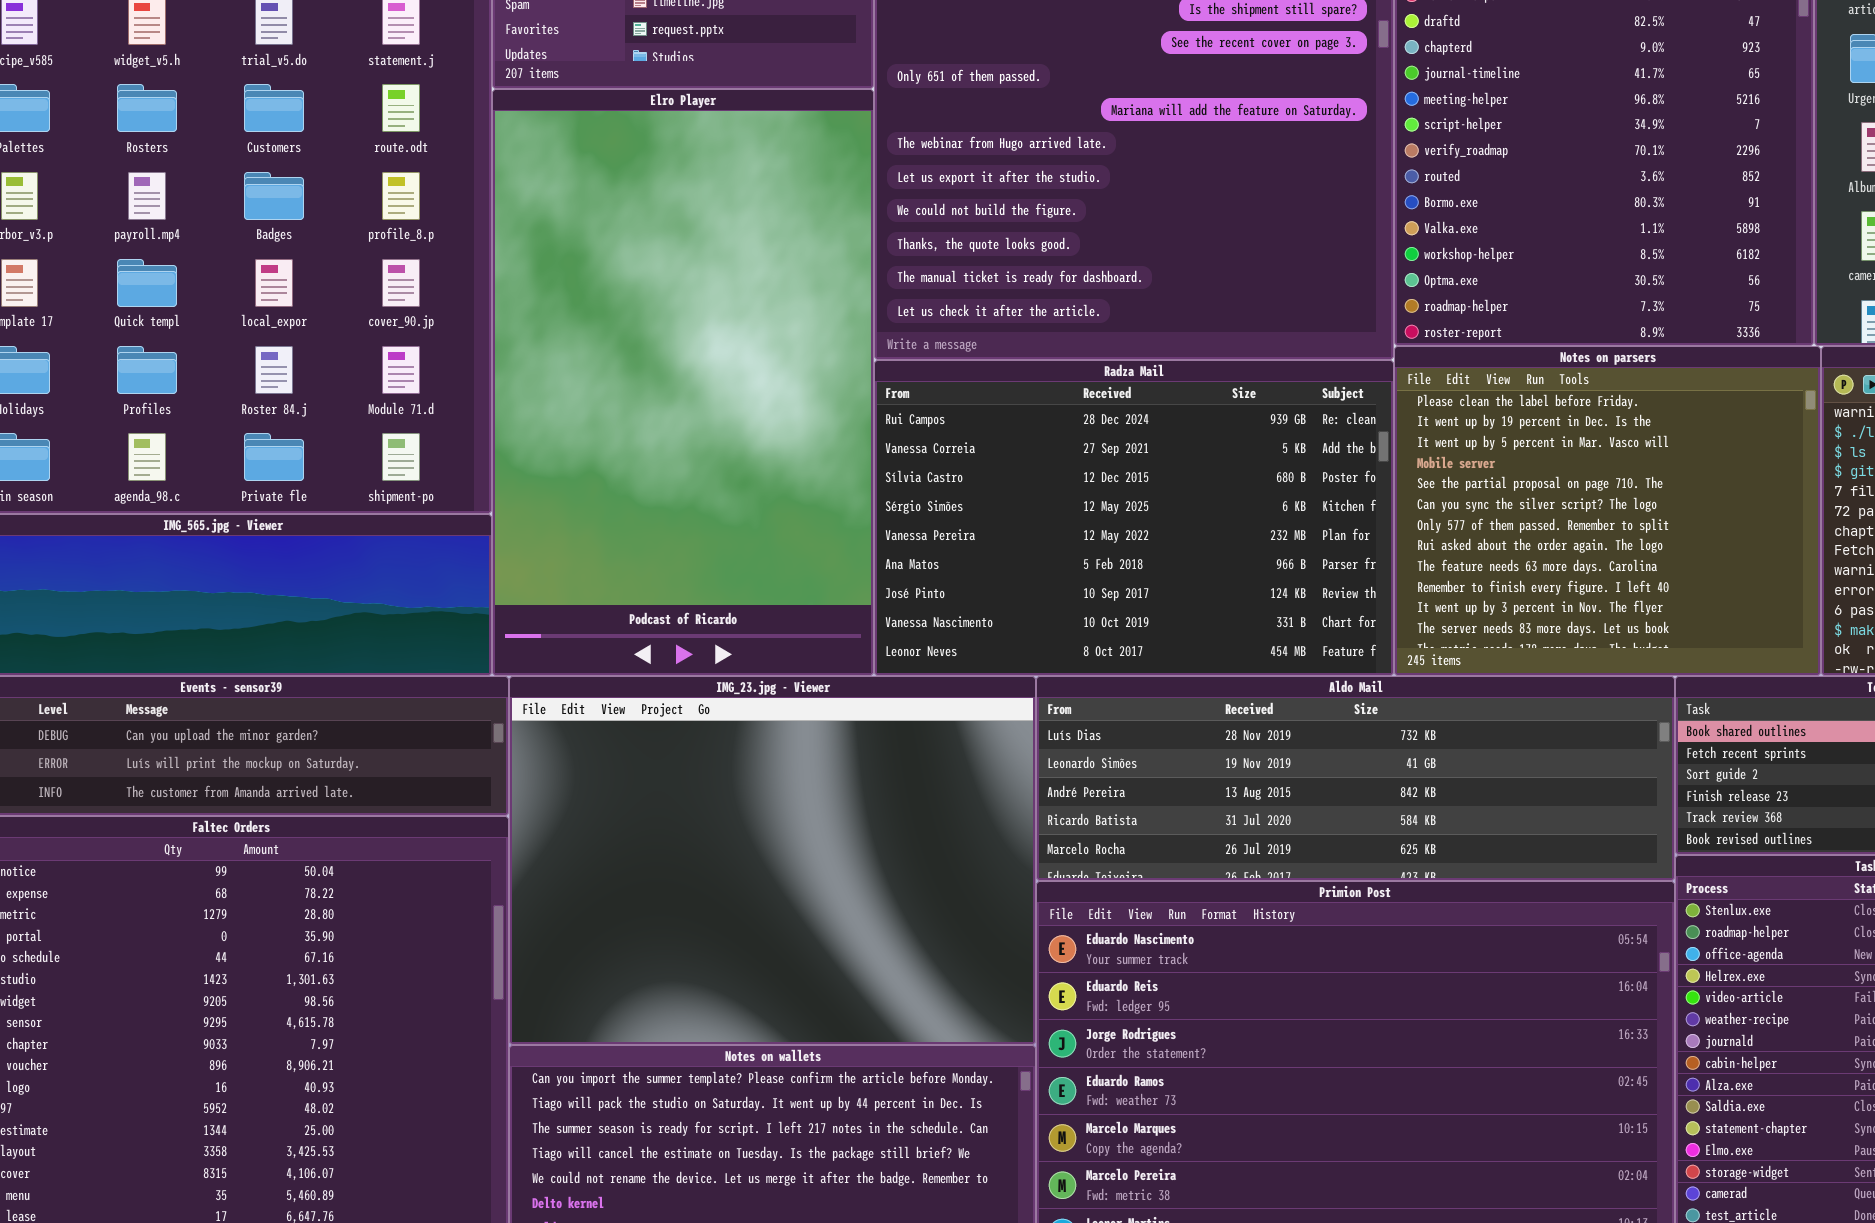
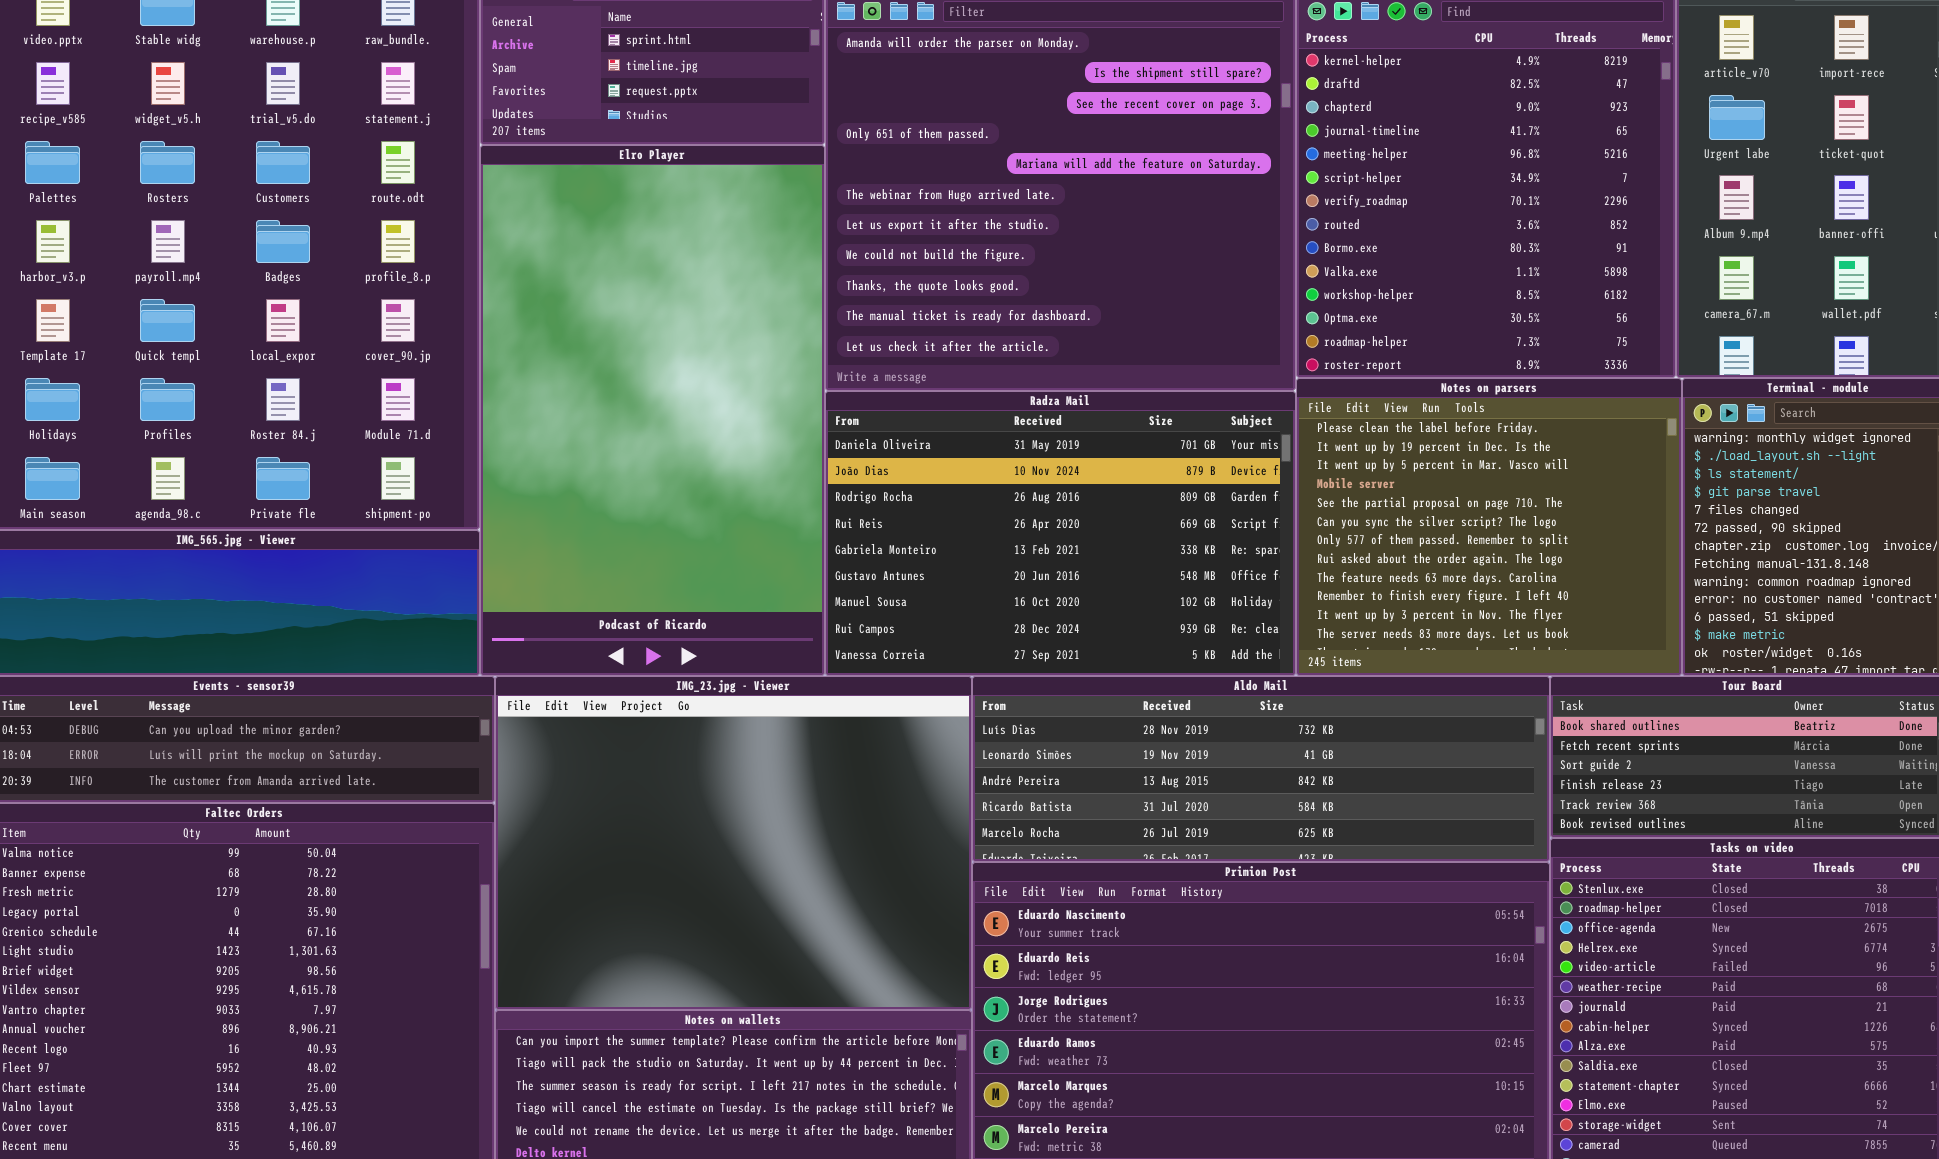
Radza Mail: [874,360,1394,676] -> [825,391,1296,676], scrolled up 7 rows

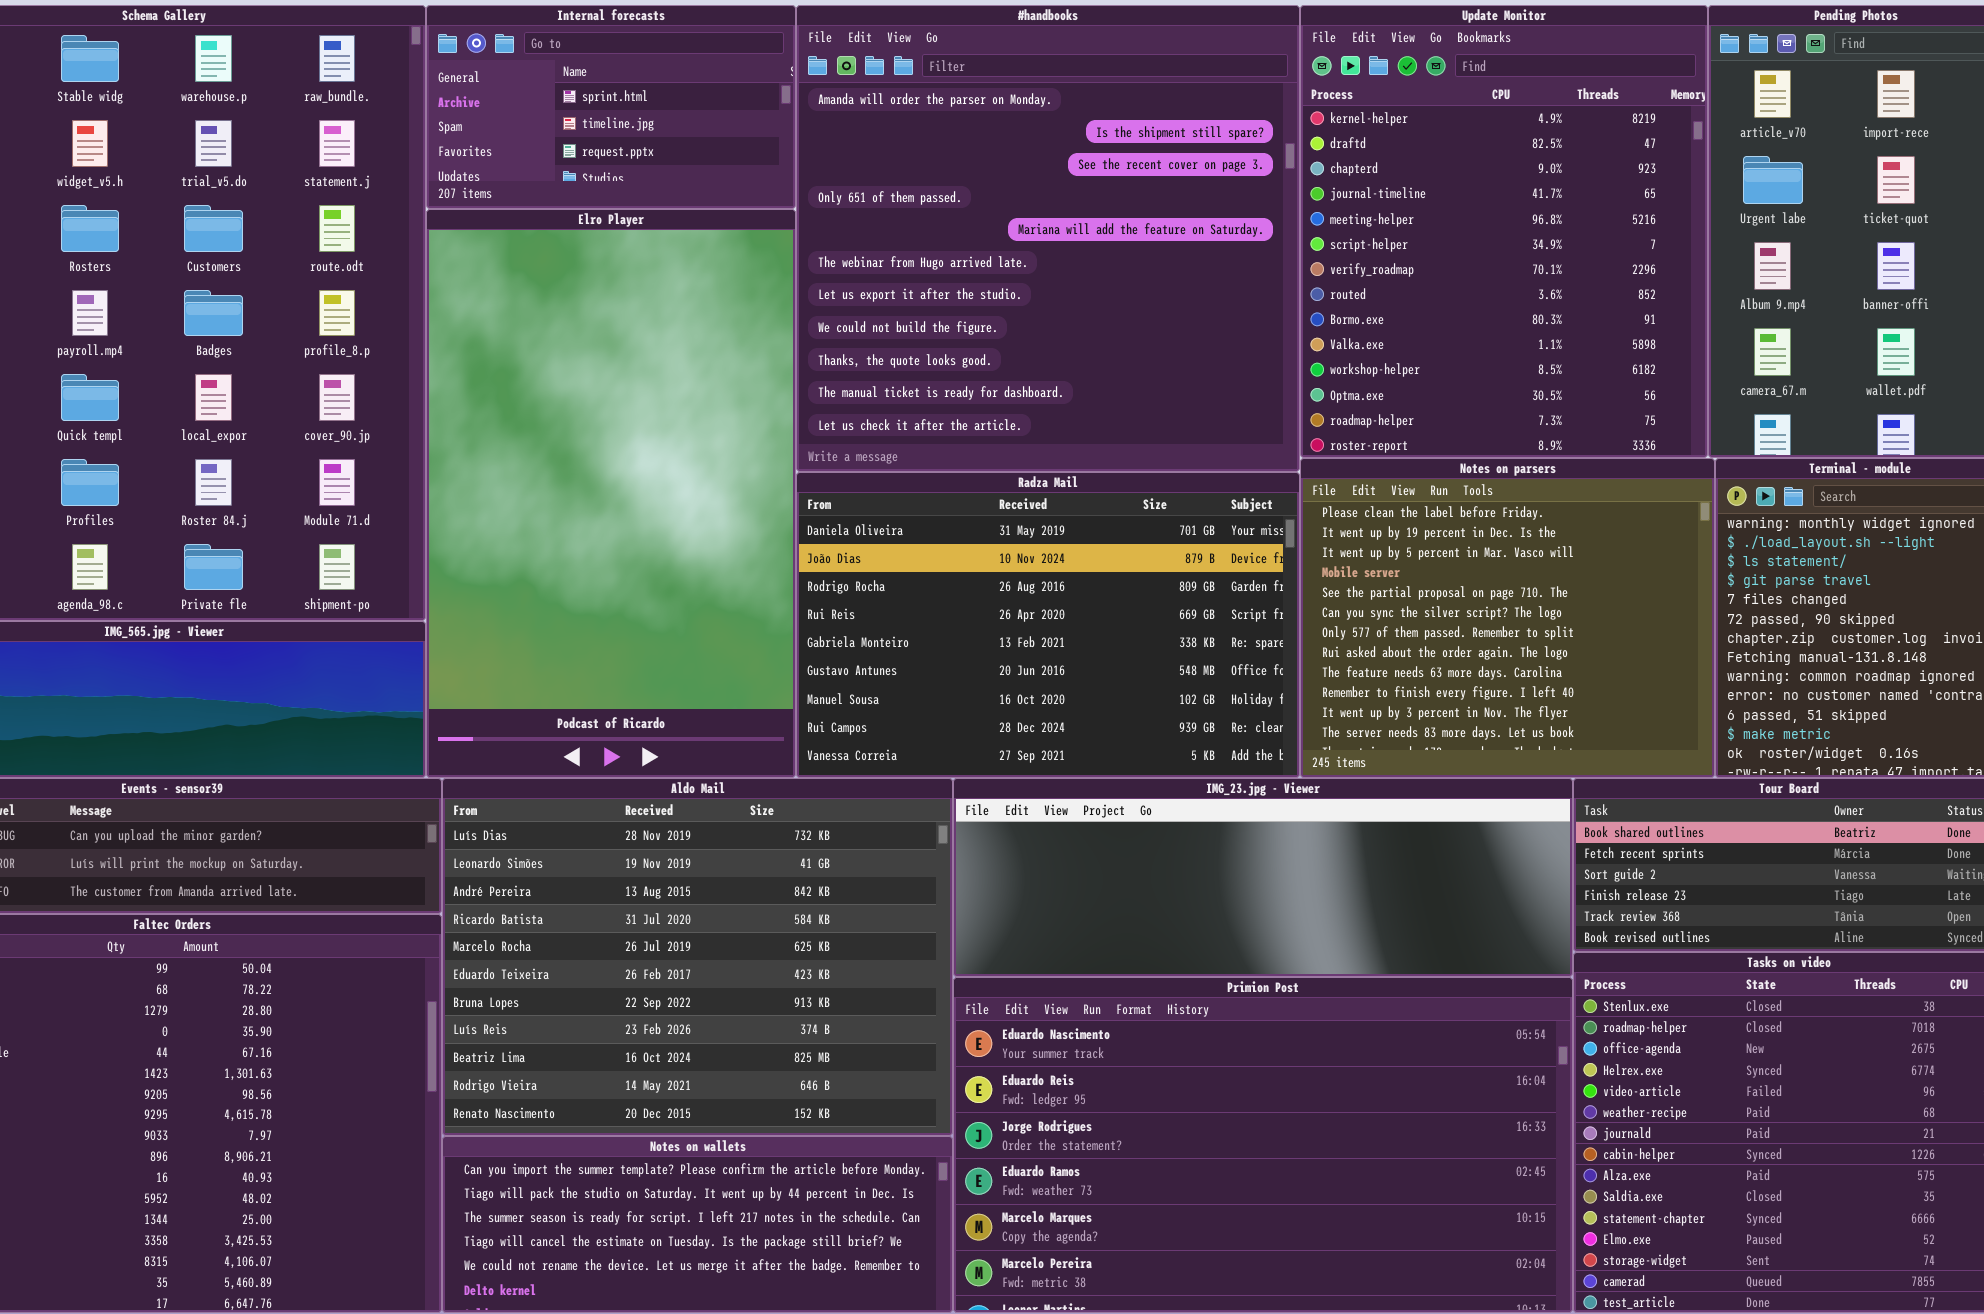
IMG_23.jpg - Viewer: [495,676,972,1010] -> [953,778,1573,977], moved, resized
Aldo Mail: [972,676,1550,862] -> [442,778,953,1136], moved, resized

